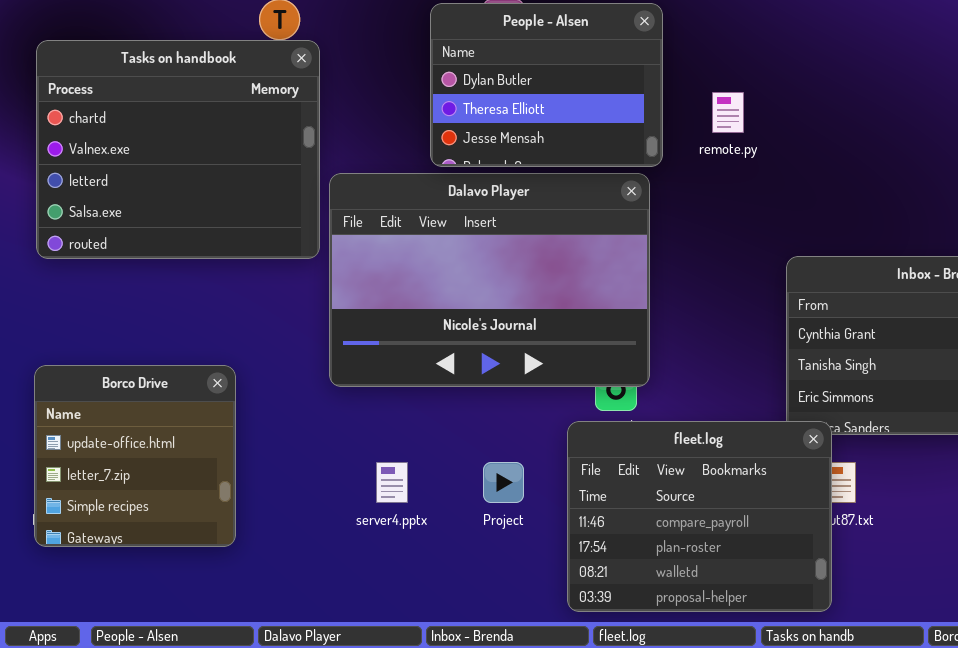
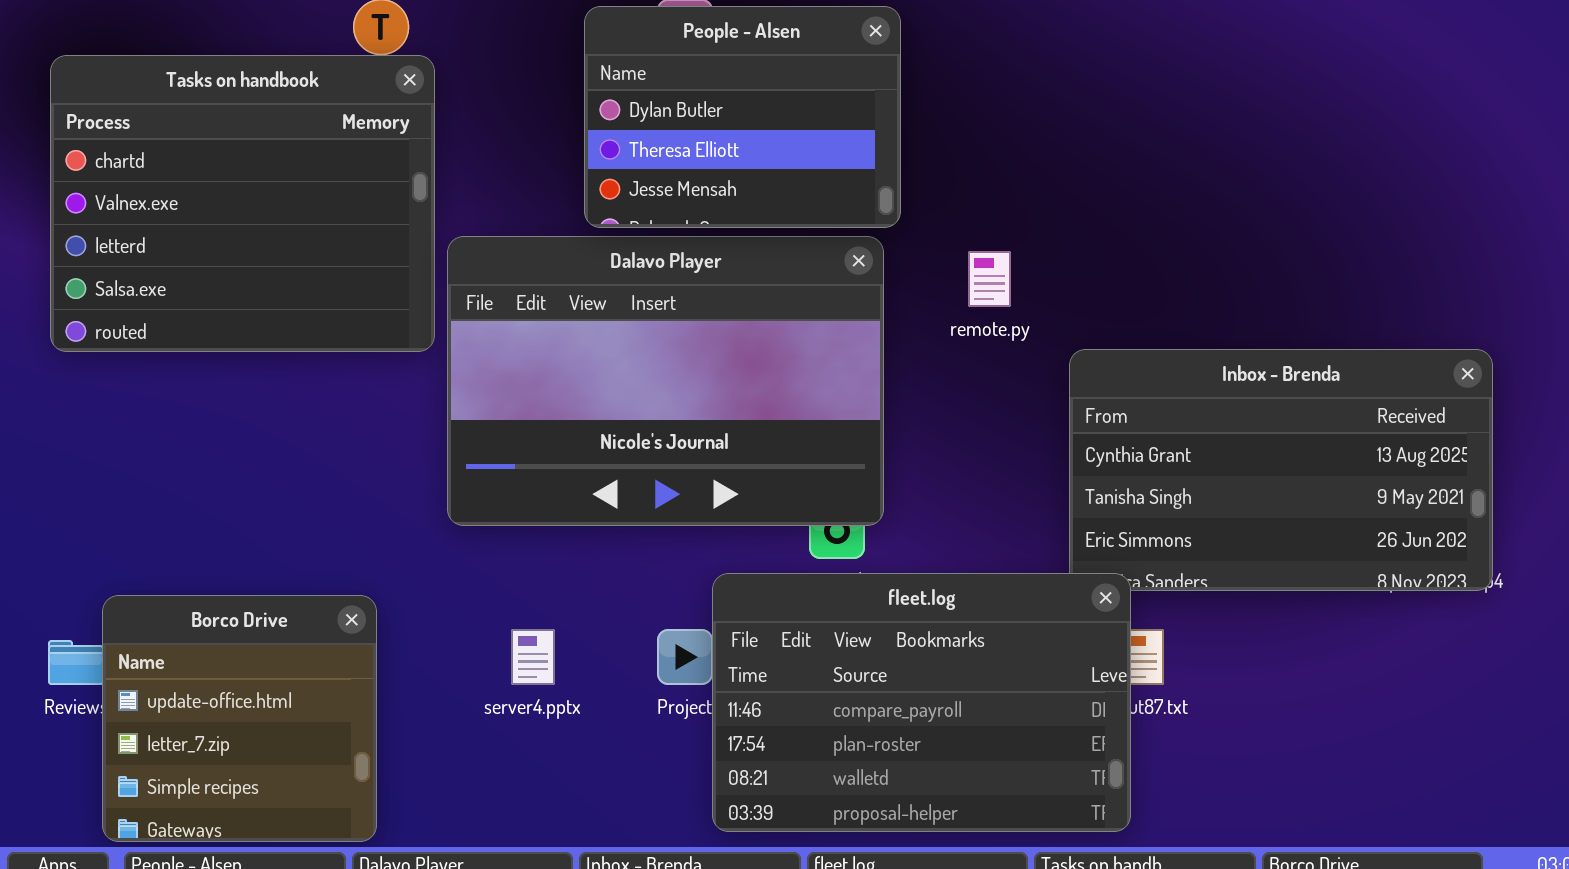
remote.py: [712,92,744,133] -> [968,251,1011,307], moved
Borco Drive: [34,365,236,547] -> [102,595,377,842], moved
fleet.log: [567,421,832,612] -> [712,573,1131,832], resized

